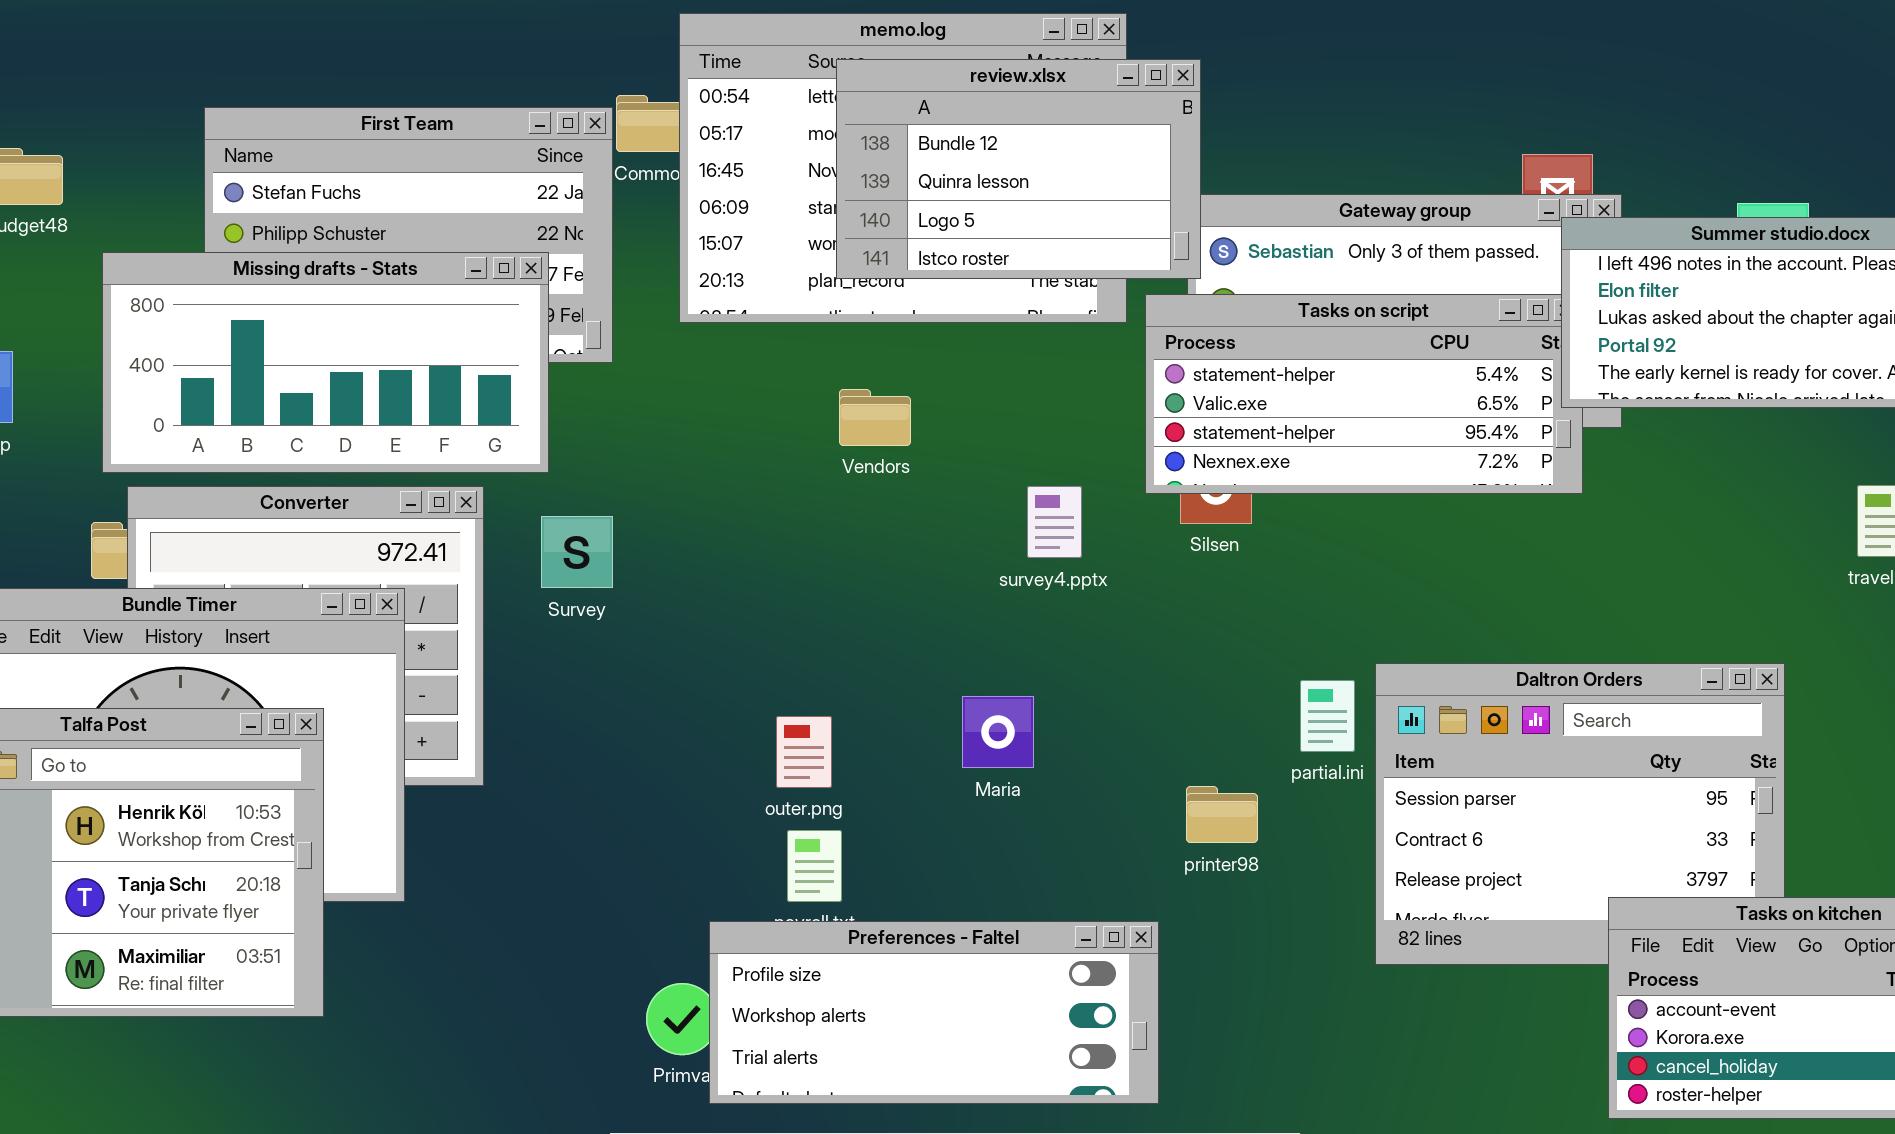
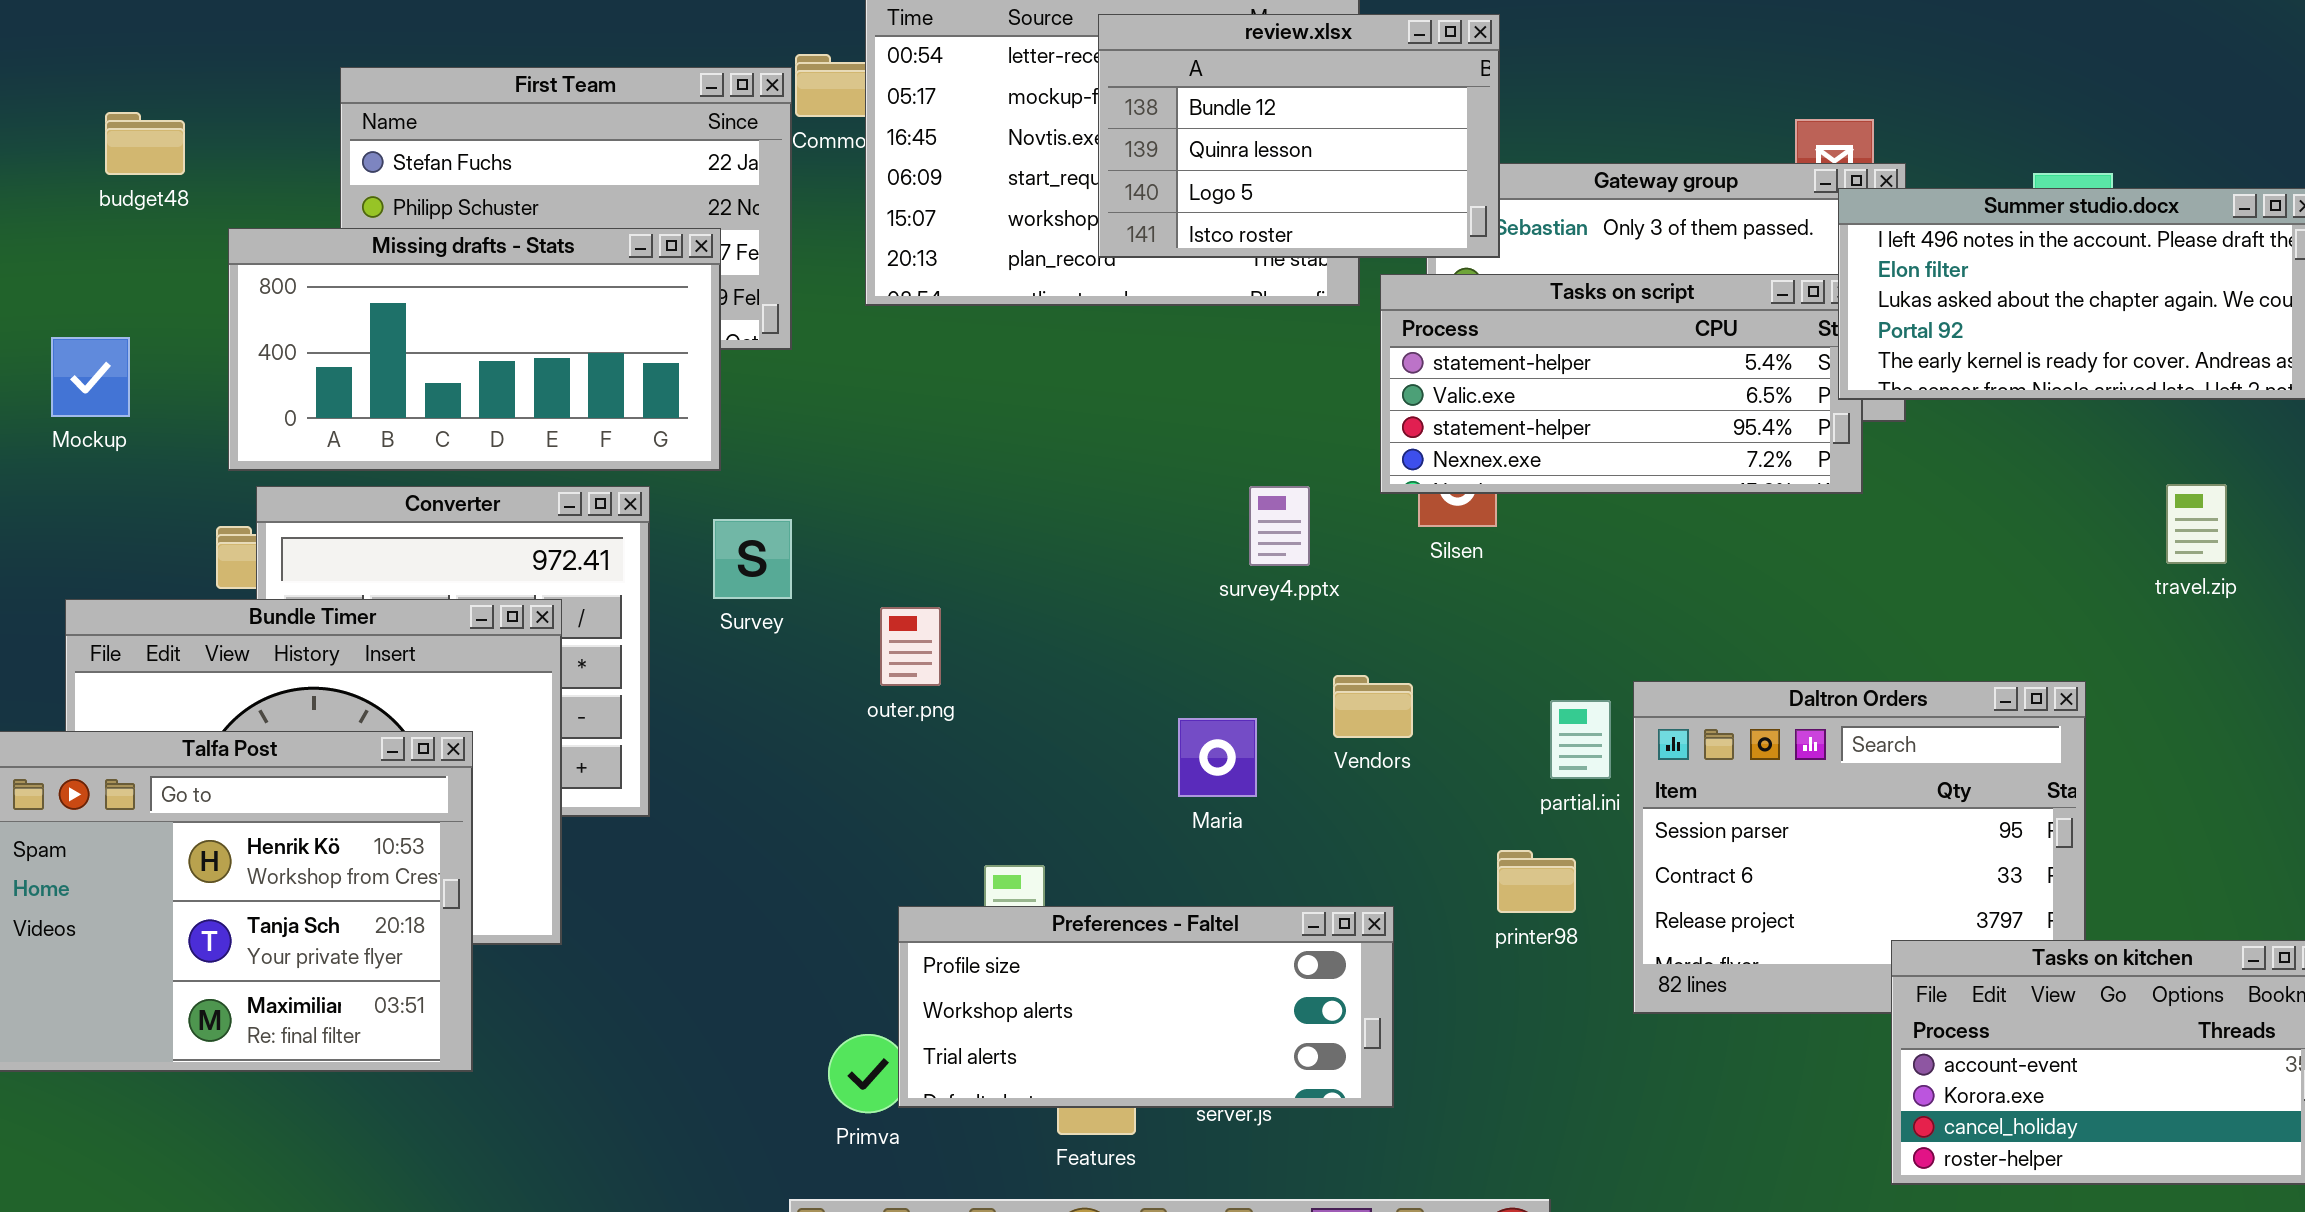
review.xlsx: [836,59,1201,279] -> [1098,14,1500,258], moved
Vendors: [839,389,911,446] -> [1333,675,1413,738], moved
outer.png: [776,716,832,788] -> [880,607,941,686], moved
printer98: [1186,786,1258,843] -> [1497,850,1576,913], moved
Preferences - Faltel: [709,921,1159,1104] -> [898,906,1394,1108], moved

